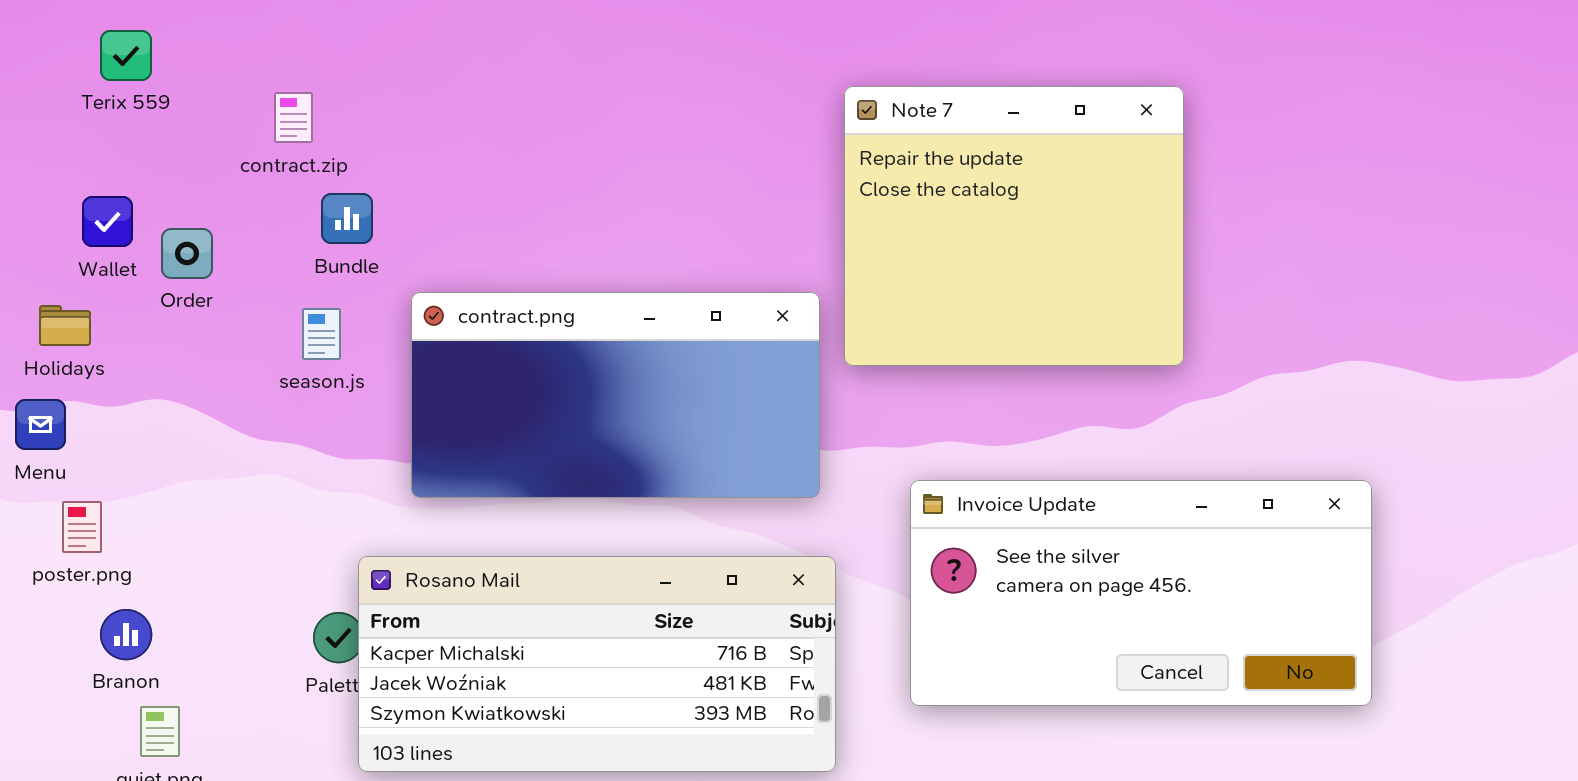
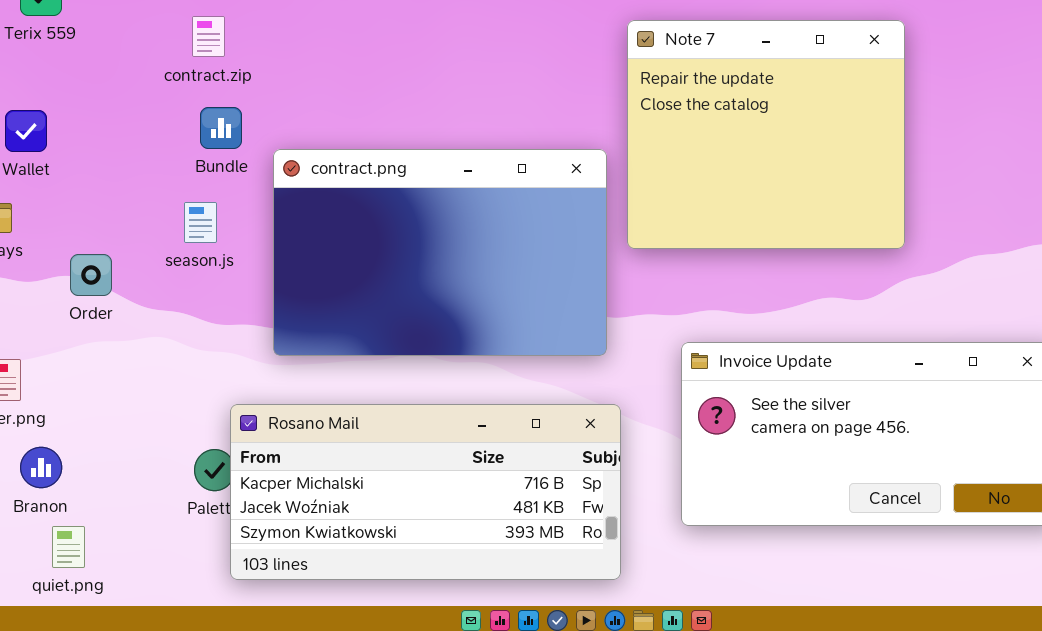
contract.zip: [274,92,313,143] -> [192,16,225,57], moved
Order: [161,228,213,279] -> [70,254,112,296], moved
contract.png: [411,292,820,498] -> [273,149,607,356], resized

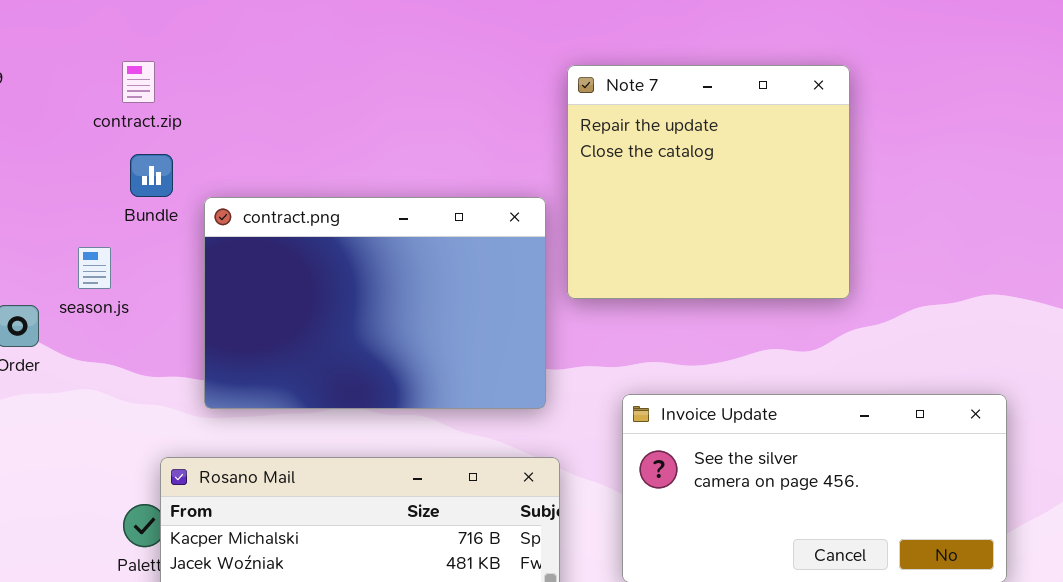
season.js: [184,202,217,243] -> [78,247,111,289], moved

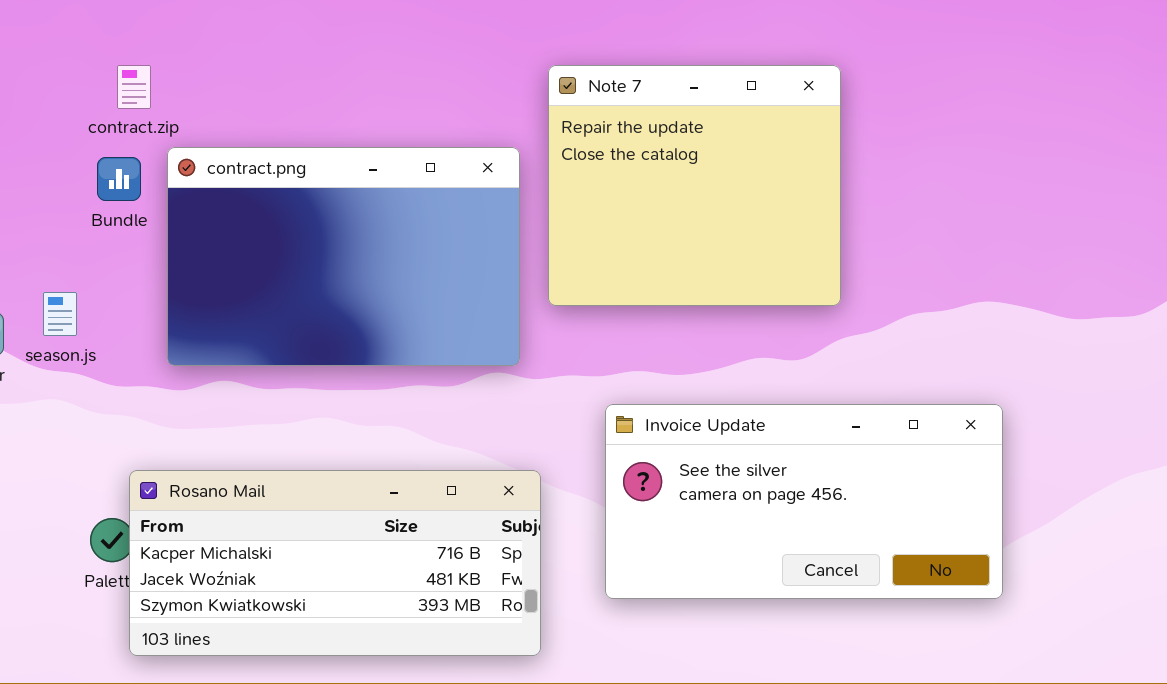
contract.zip: [122,61,155,103] -> [117,65,151,109], moved
contract.png: [204,197,546,409] -> [167,147,520,366], moved
season.js: [78,247,111,289] -> [43,292,77,336], moved

